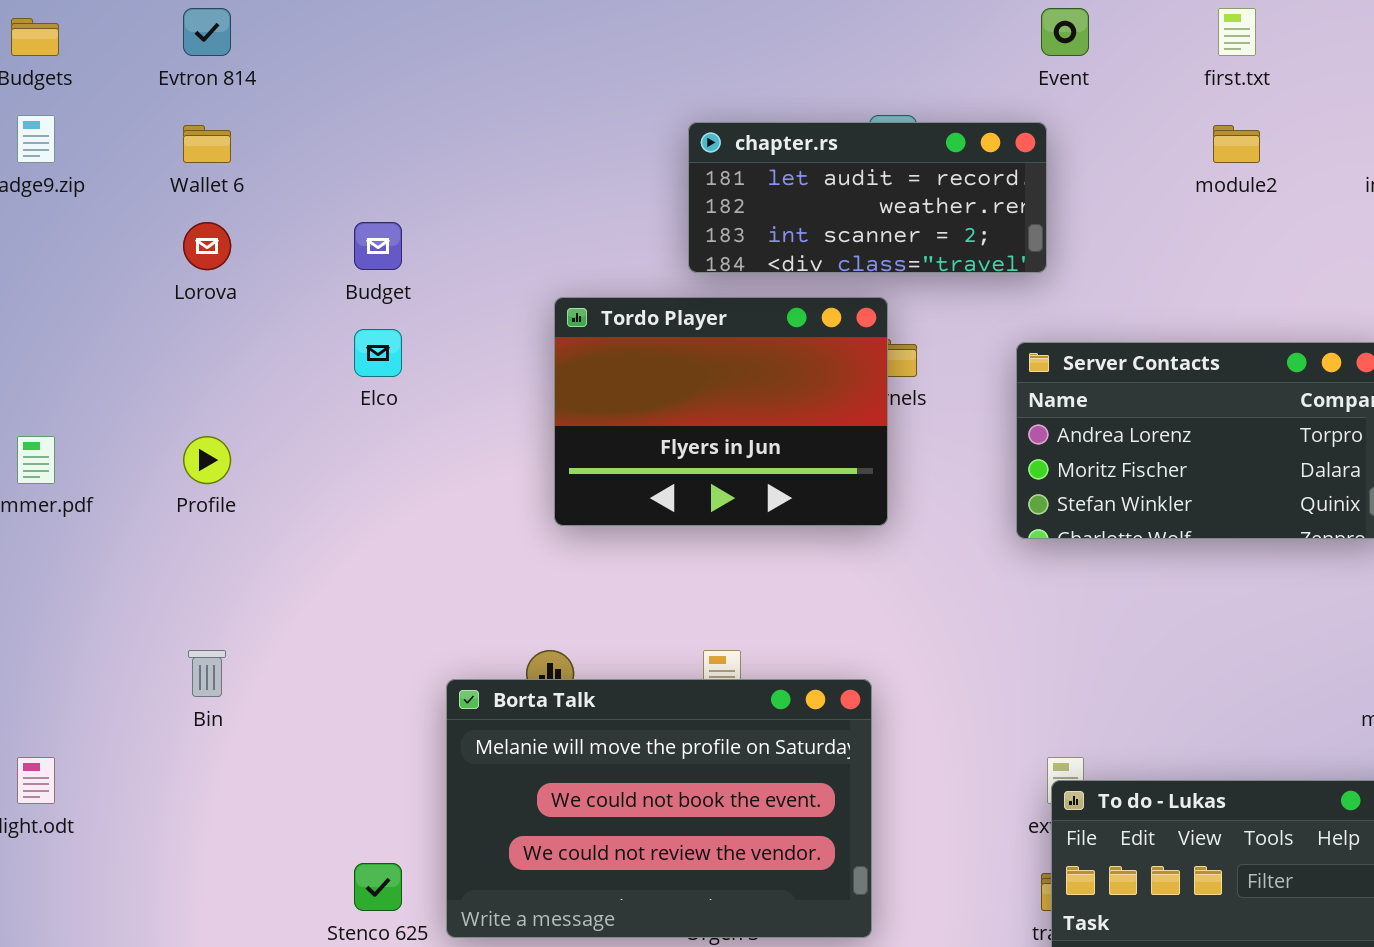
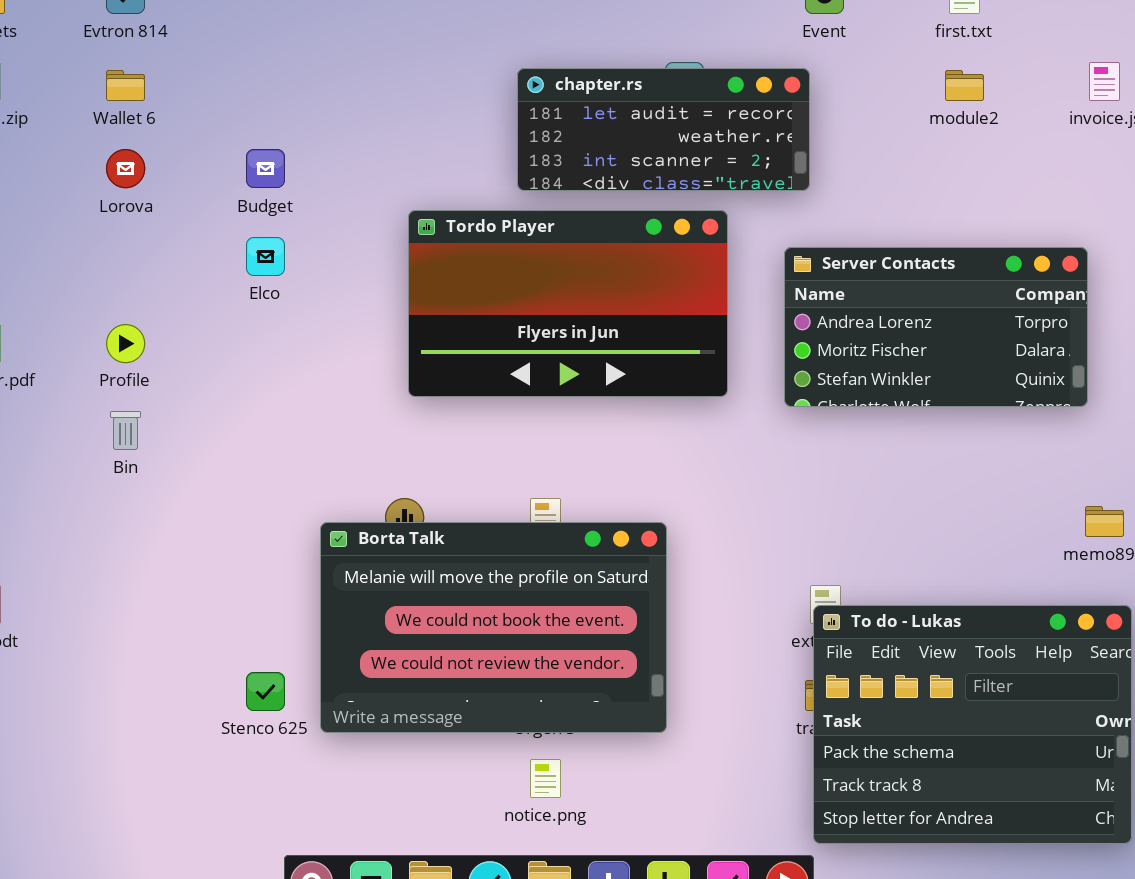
Tordo Player: [554,297,888,526] -> [408,210,728,397], resized
Bin: [188,650,226,697] -> [110,411,141,450], moved

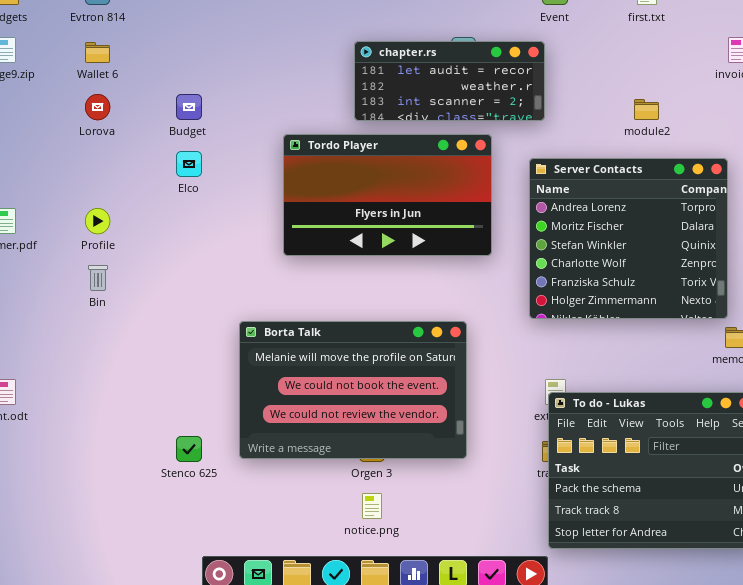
module2: [945,70,984,101] -> [634,99,659,120], moved
Server Contacts: [784,247,1088,407] -> [529,158,728,319], resized
Borta Talk: [320,522,667,733] -> [239,321,467,459], moved

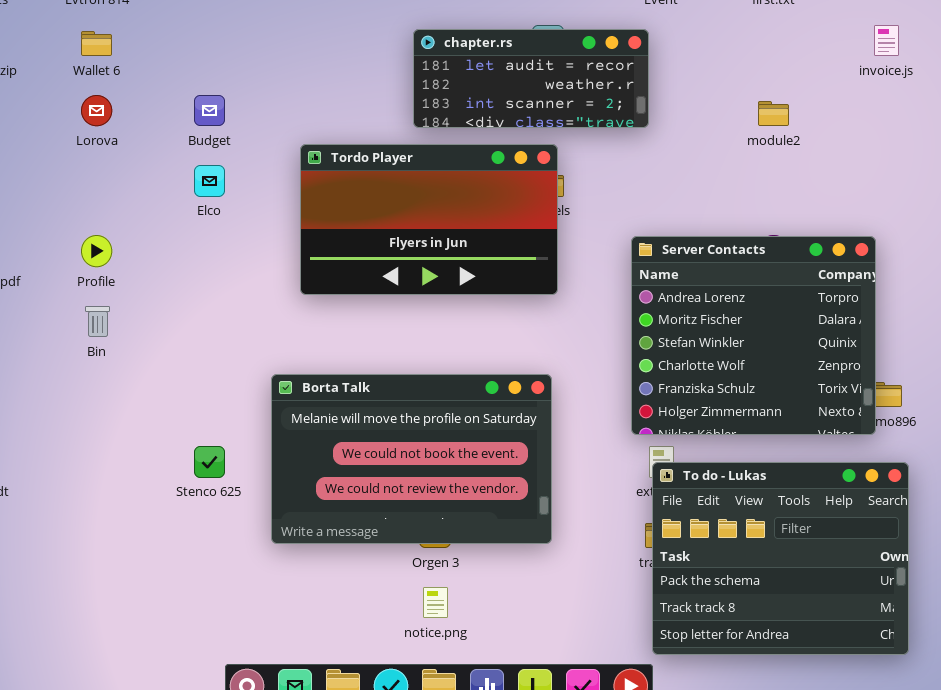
Tordo Player: [283,134,492,256] -> [300,144,558,295], moved
Server Contacts: [529,158,728,319] -> [631,236,876,435], moved
Stenco 625: [176,436,202,462] -> [194,446,225,478], moved

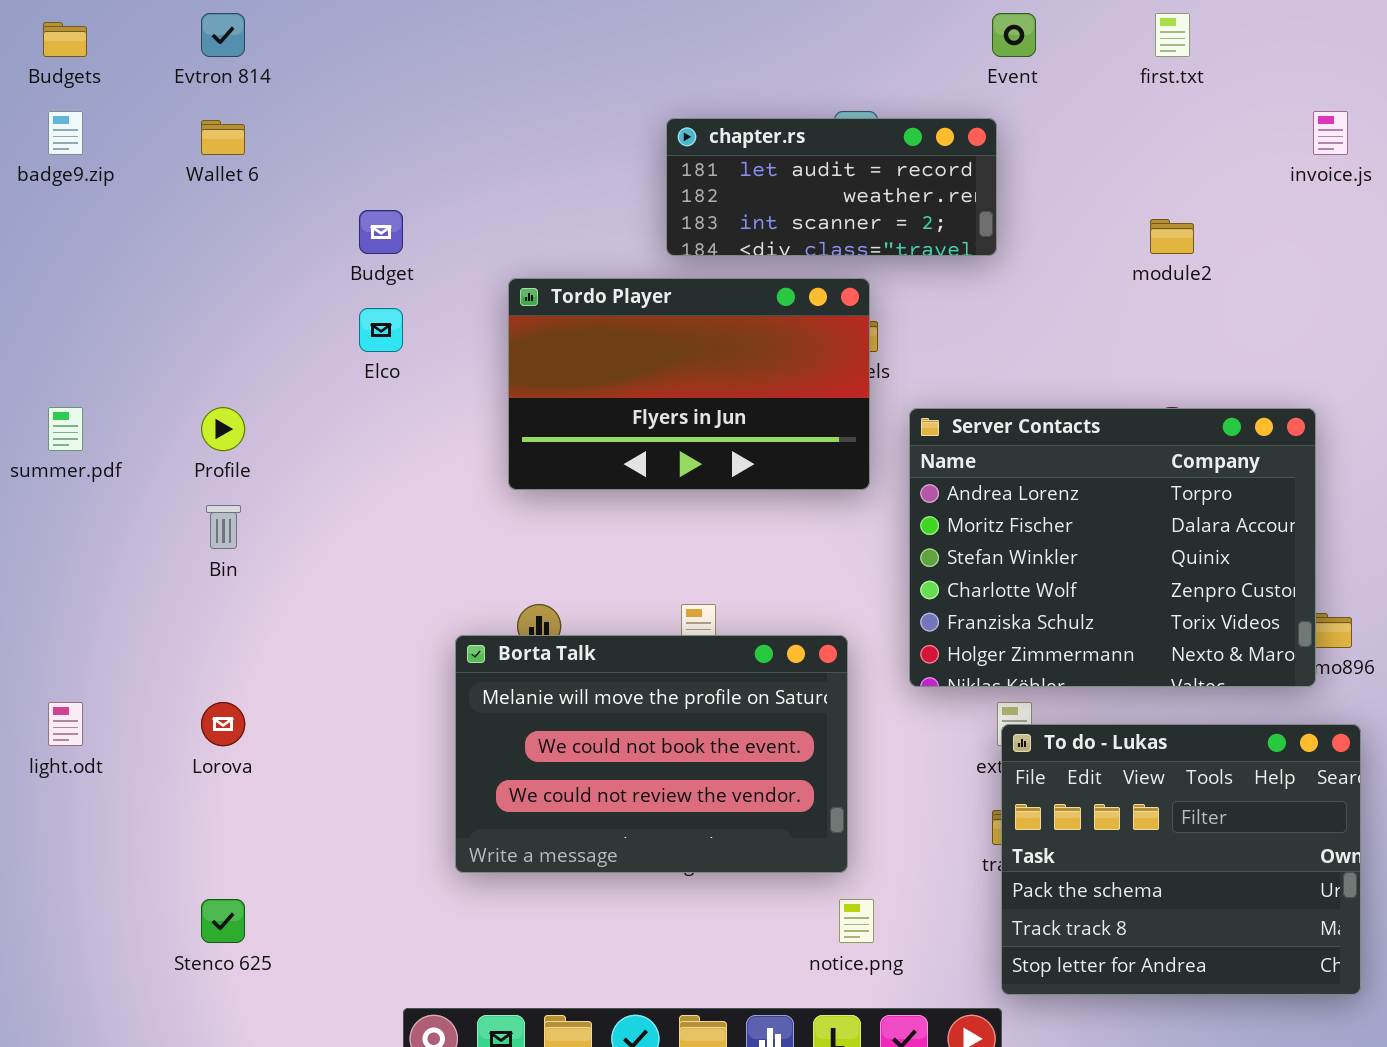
Lorova: [81,95,112,126] -> [201,702,245,746], moved
Server Contacts: [631,236,876,435] -> [909,408,1316,687], resized
Borta Talk: [271,374,552,544] -> [455,635,848,873], moved
Stenco 625: [194,446,225,478] -> [201,899,245,943], moved
notice.png: [423,587,448,618] -> [839,899,874,943], moved

